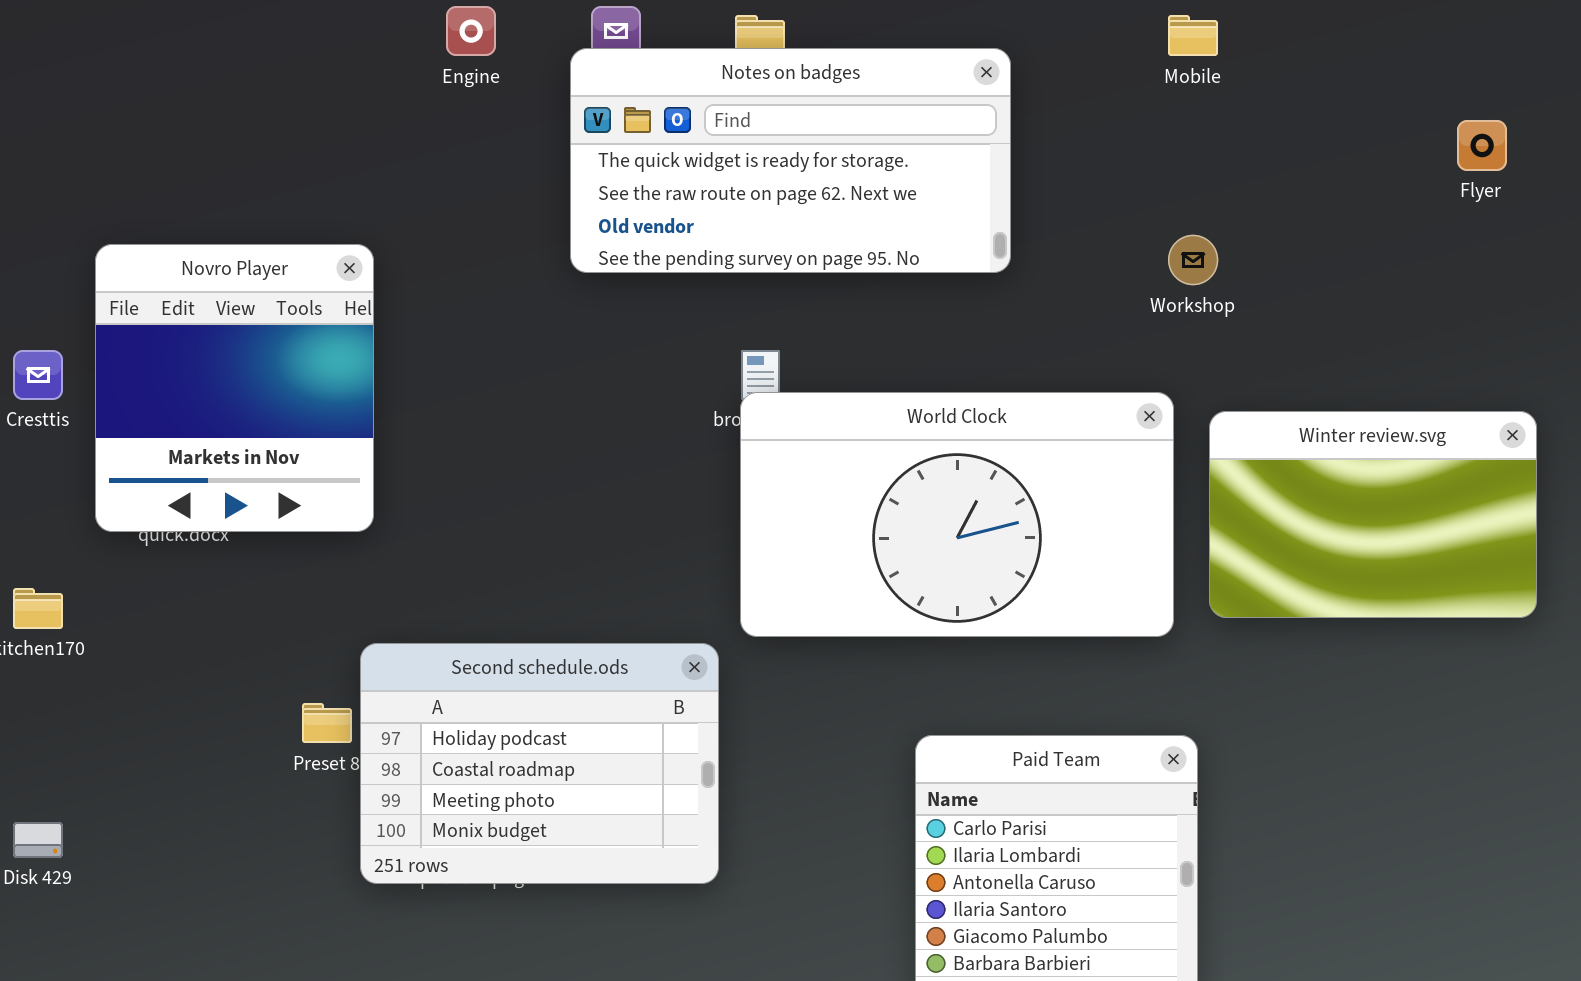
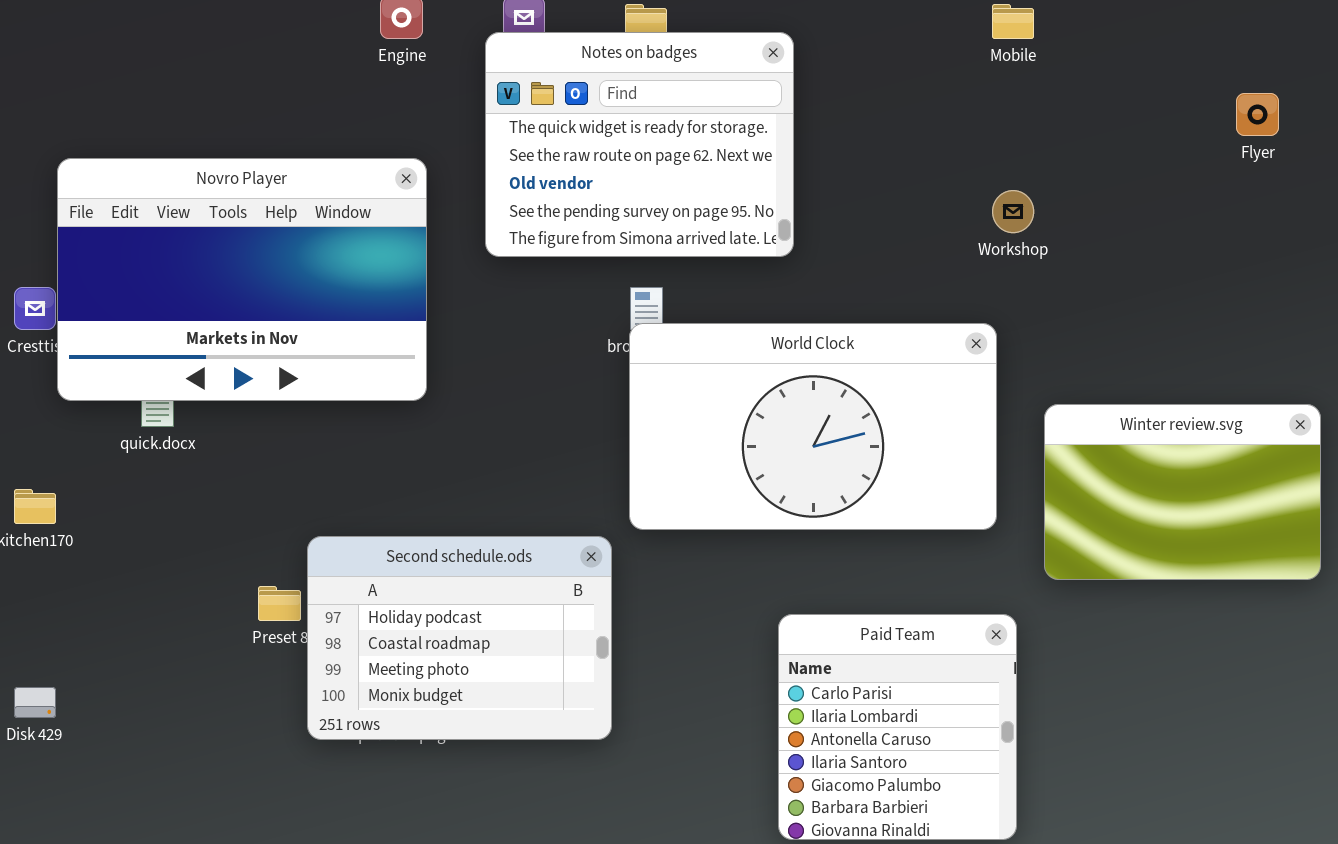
Notes on badges: [570,48,1011,273] -> [485,32,794,257], resized
Novro Player: [95,244,374,532] -> [57,158,427,401], moved, resized
Winter review.svg: [1209,411,1537,618] -> [1044,404,1321,580], moved

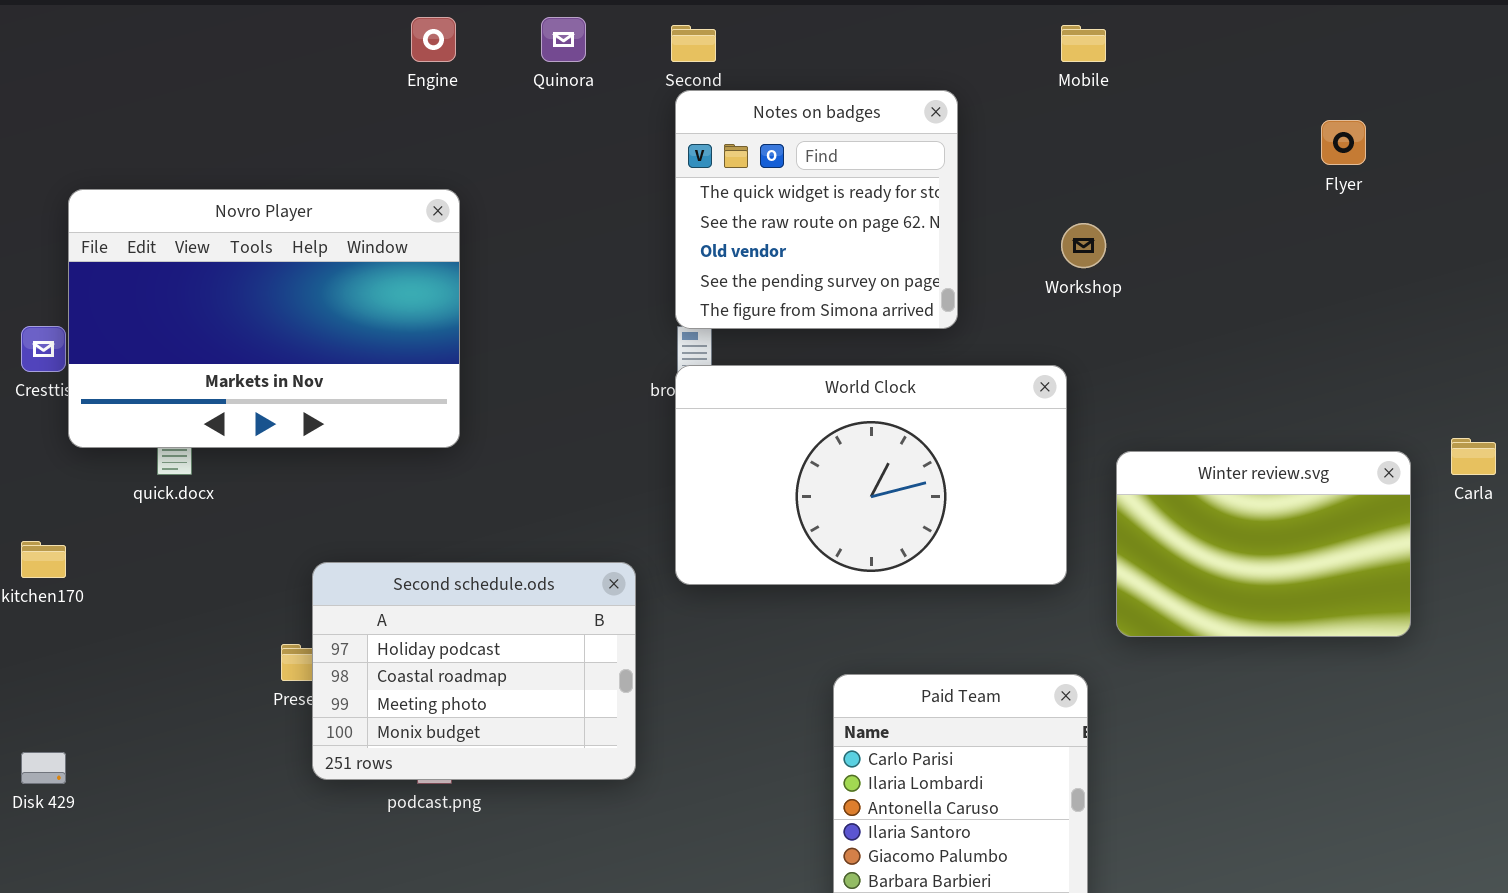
Notes on badges: [485,32,794,257] -> [675,90,958,329], moved, resized
Second schedule.ods: [307,536,612,740] -> [312,562,636,780], moved

